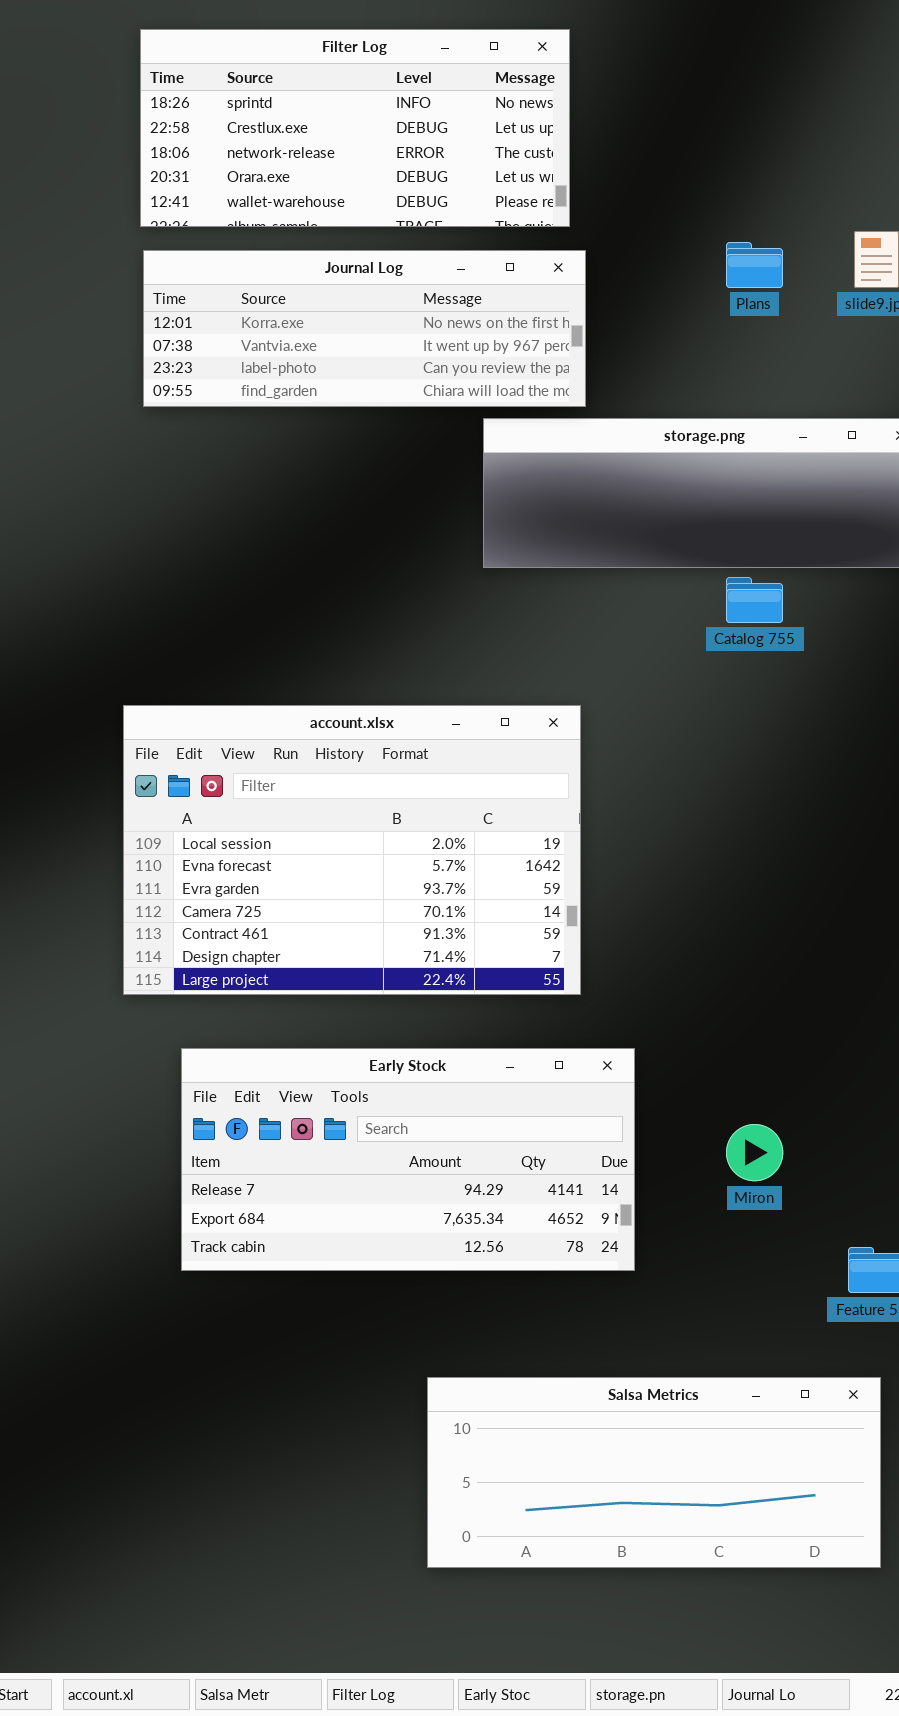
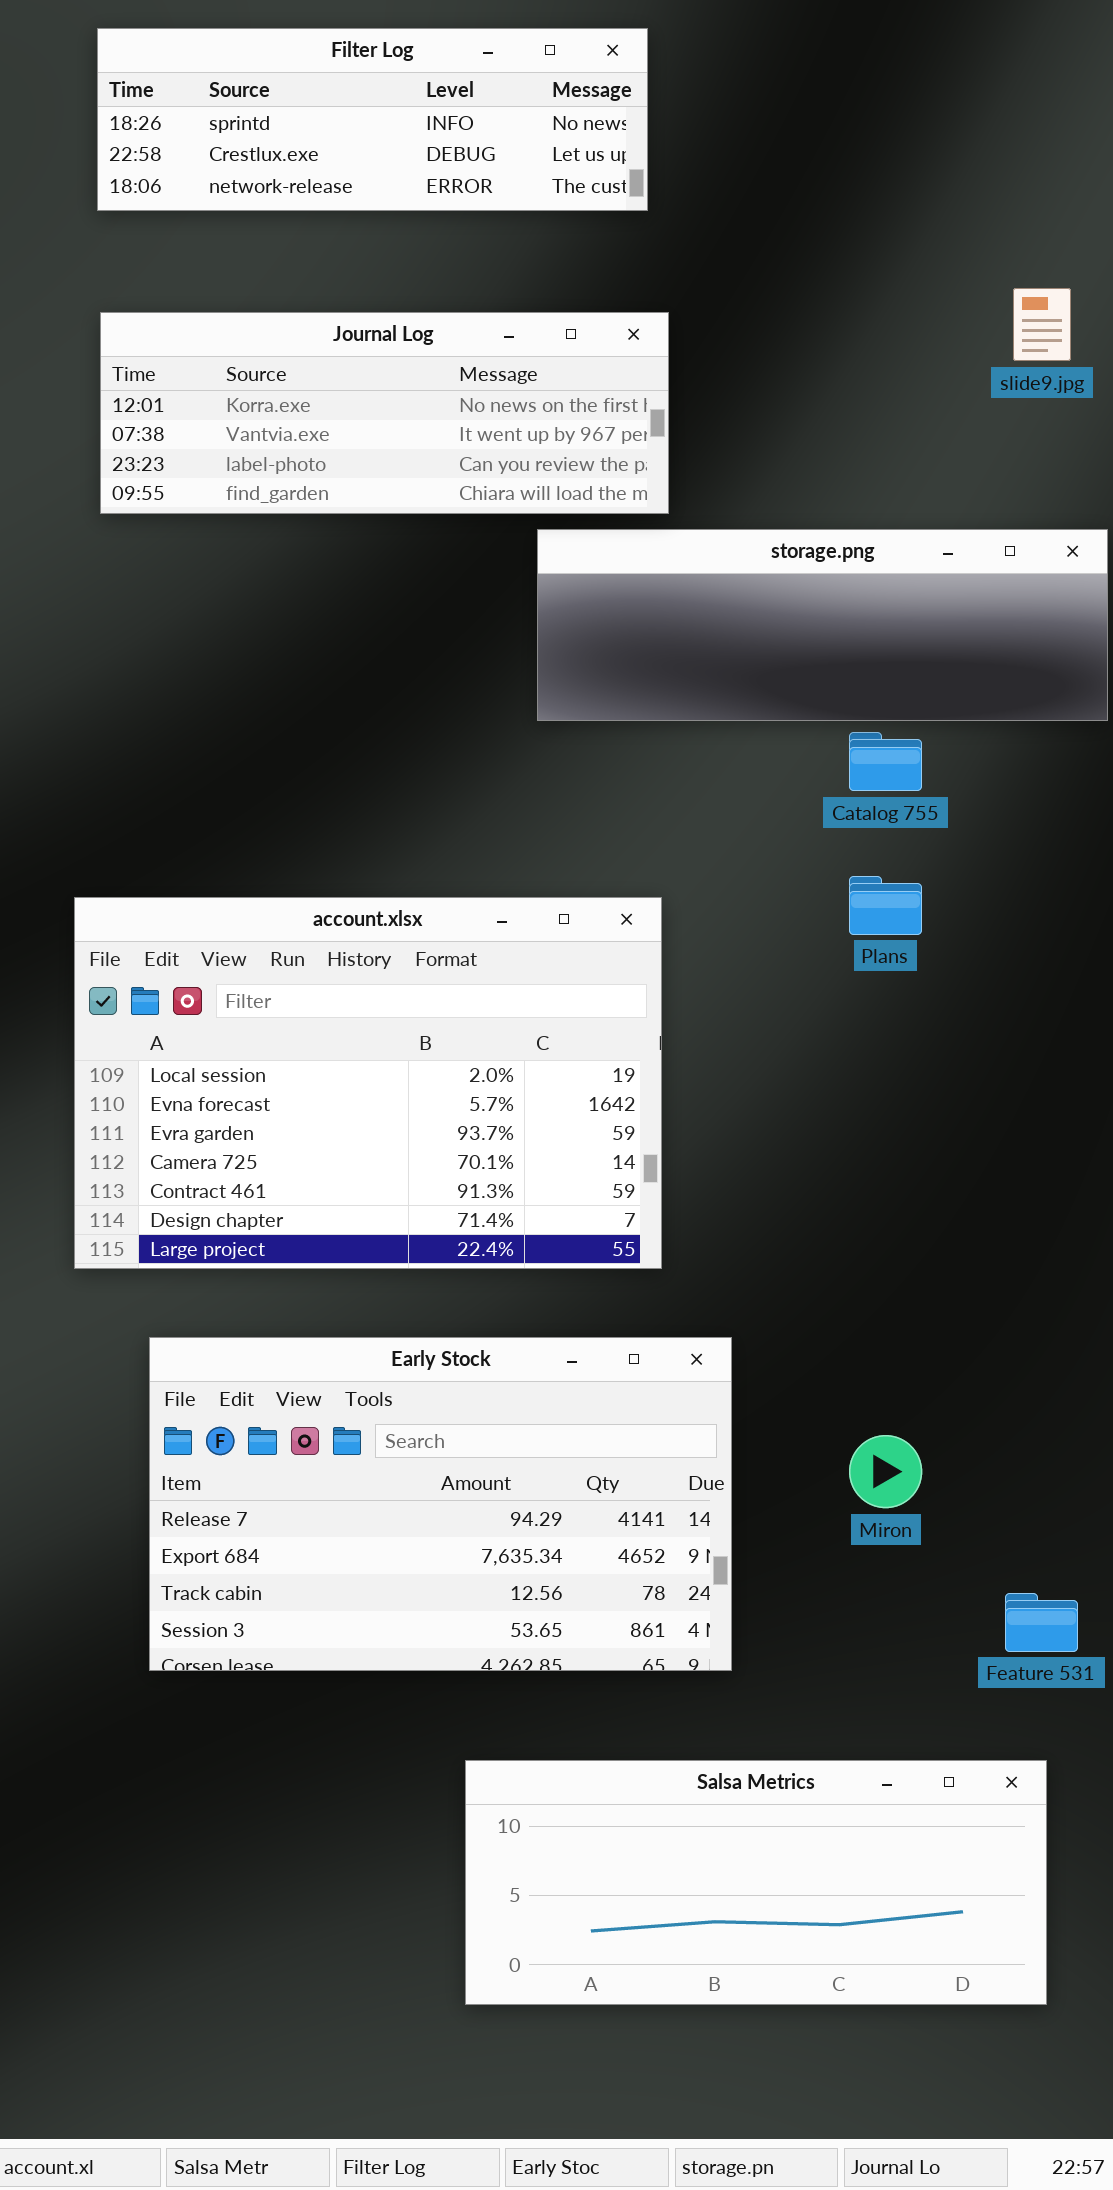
Filter Log: [140,29,570,227] -> [97,28,648,211], resized
Plans: [726,242,783,288] -> [849,876,922,935], moved
Early Stock: [181,1048,635,1271] -> [149,1337,732,1671], resized

